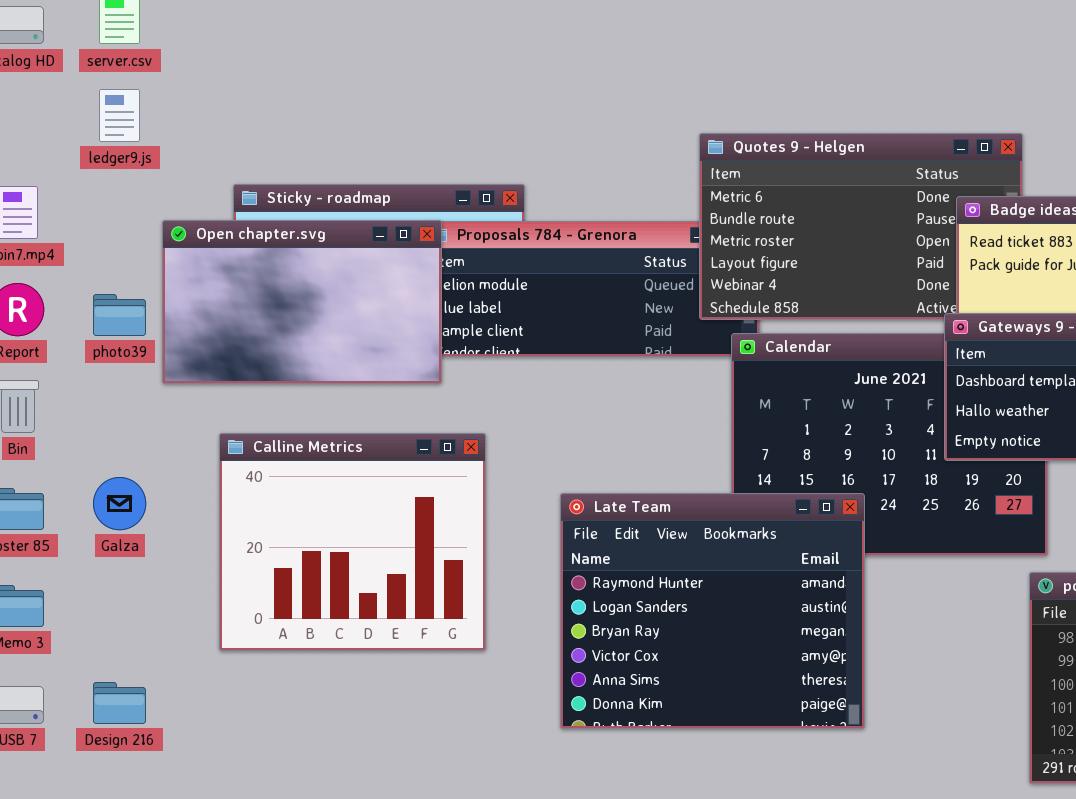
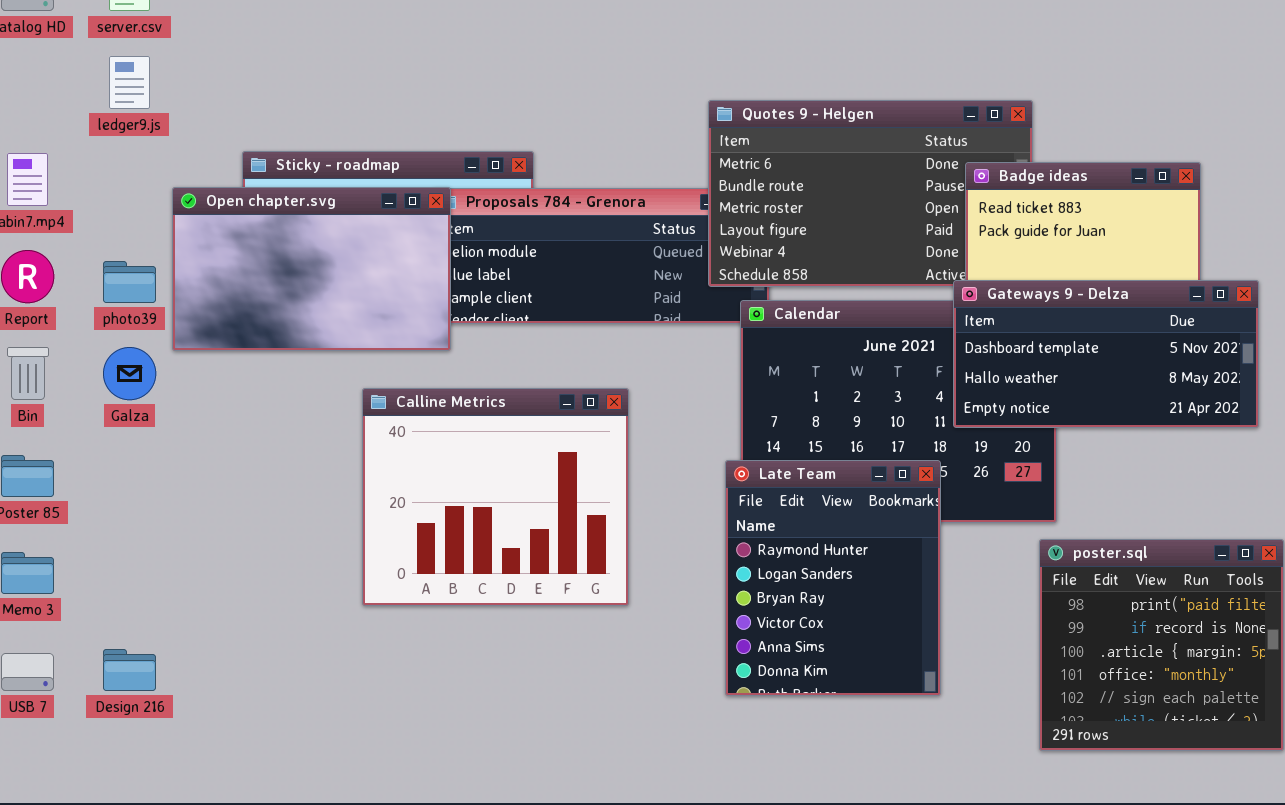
Calline Metrics: [219,433,486,651] -> [362,388,629,606], moved
Galza: [93,477,146,530] -> [103,347,156,400], moved
Late Team: [560,493,865,729] -> [725,460,941,696], moved, resized

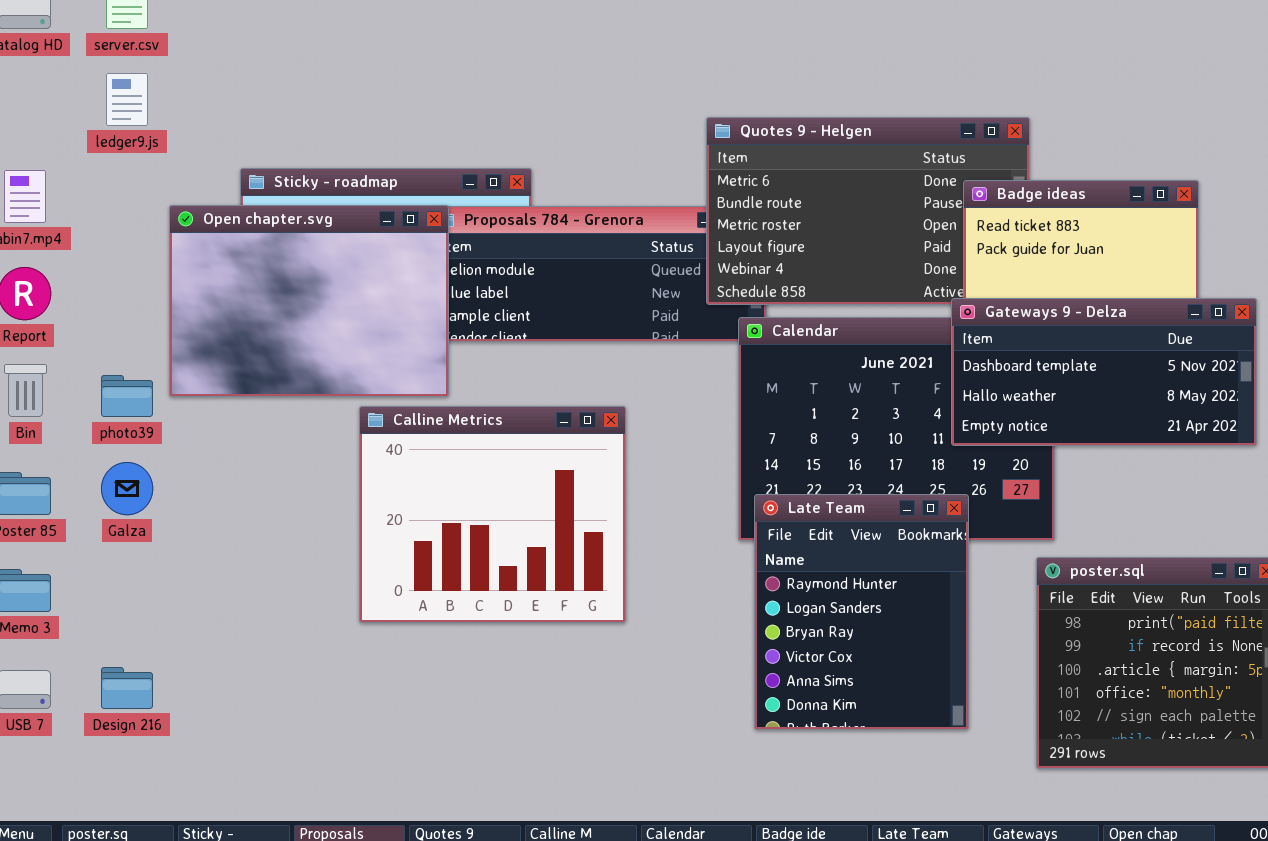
Open chapter.svg: [172,187,451,351] -> [169,205,449,397], resized
photo39: [103,261,156,303] -> [101,375,153,417], moved
Galza: [103,347,156,400] -> [101,462,153,515], moved
Late Team: [725,460,941,696] -> [754,494,969,730], moved

